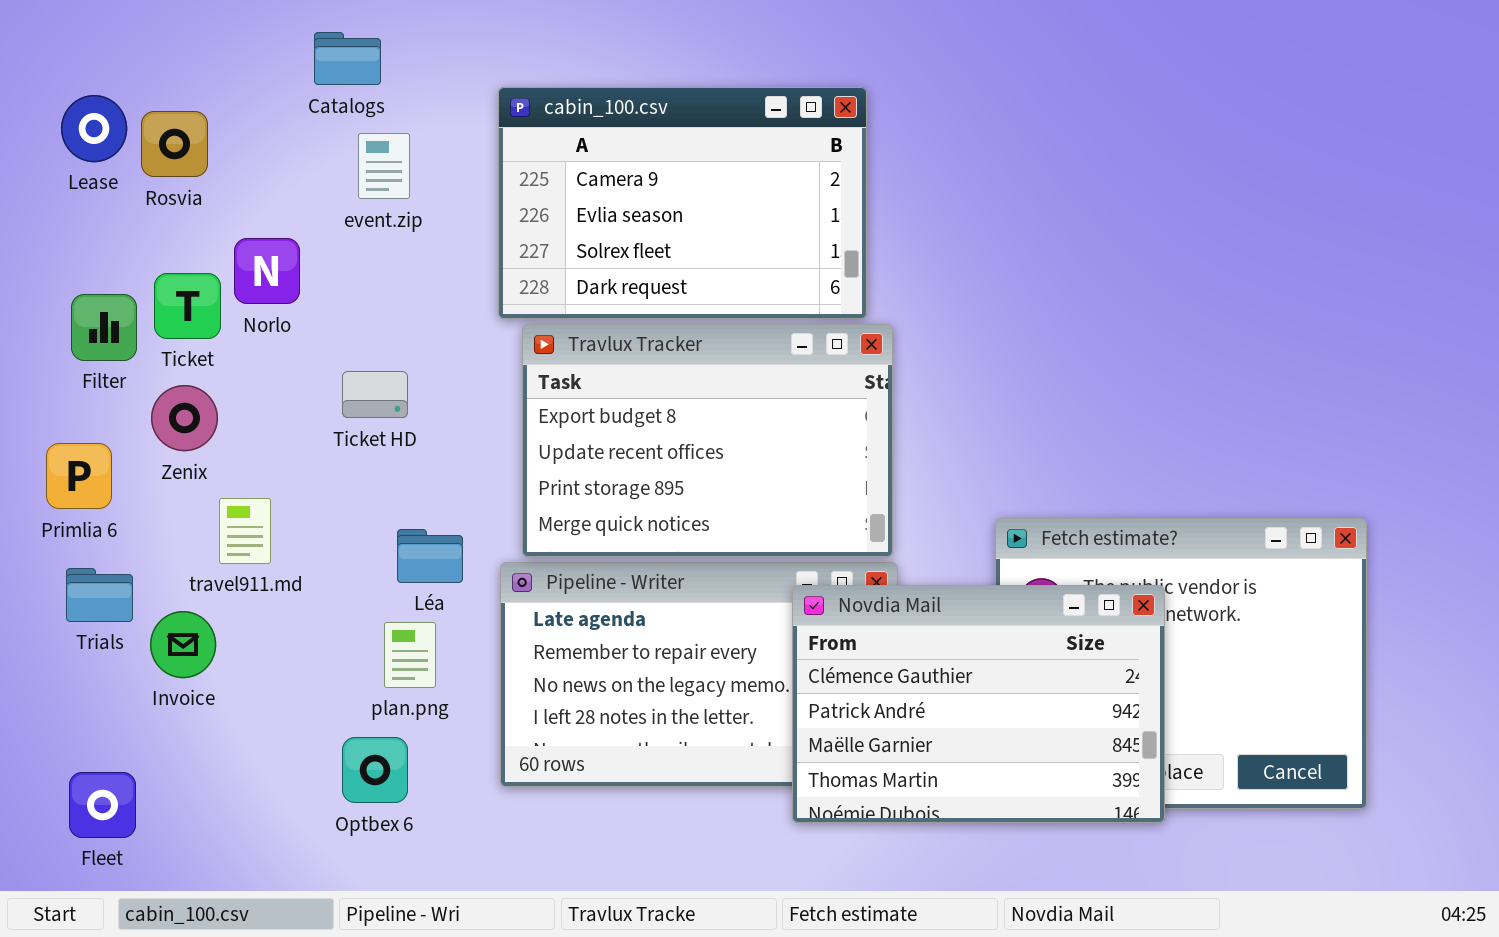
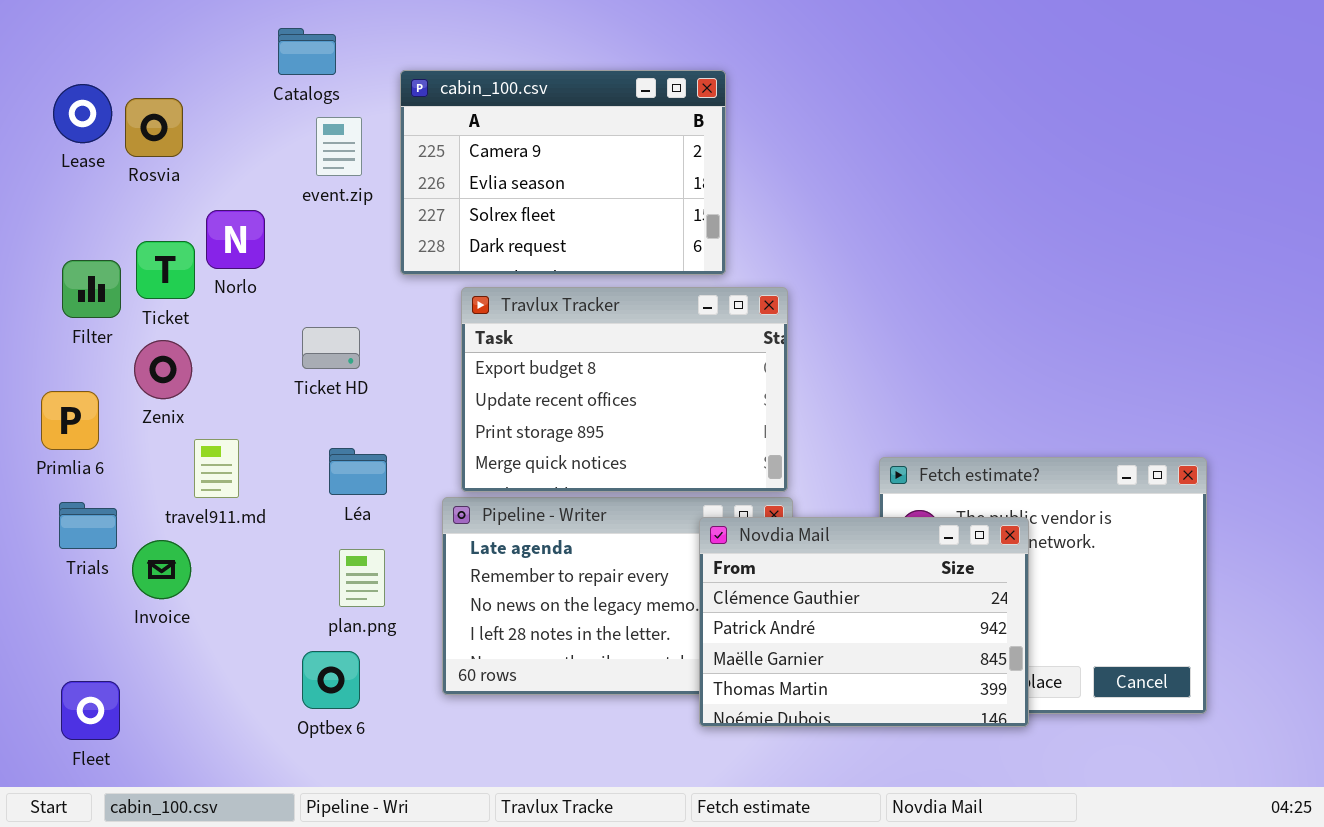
cabin_100.csv: [498,87,867,319] -> [400,70,726,275], moved
Léa: [397,529,463,583] -> [329,448,387,495], moved

